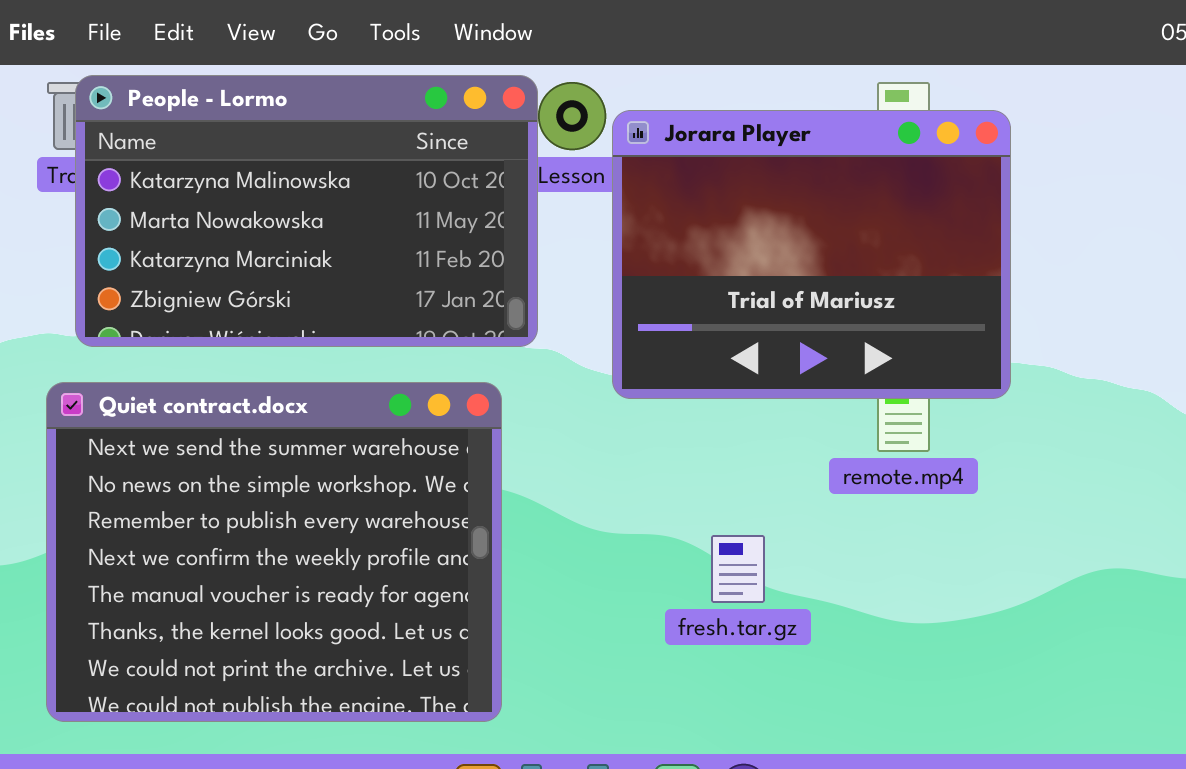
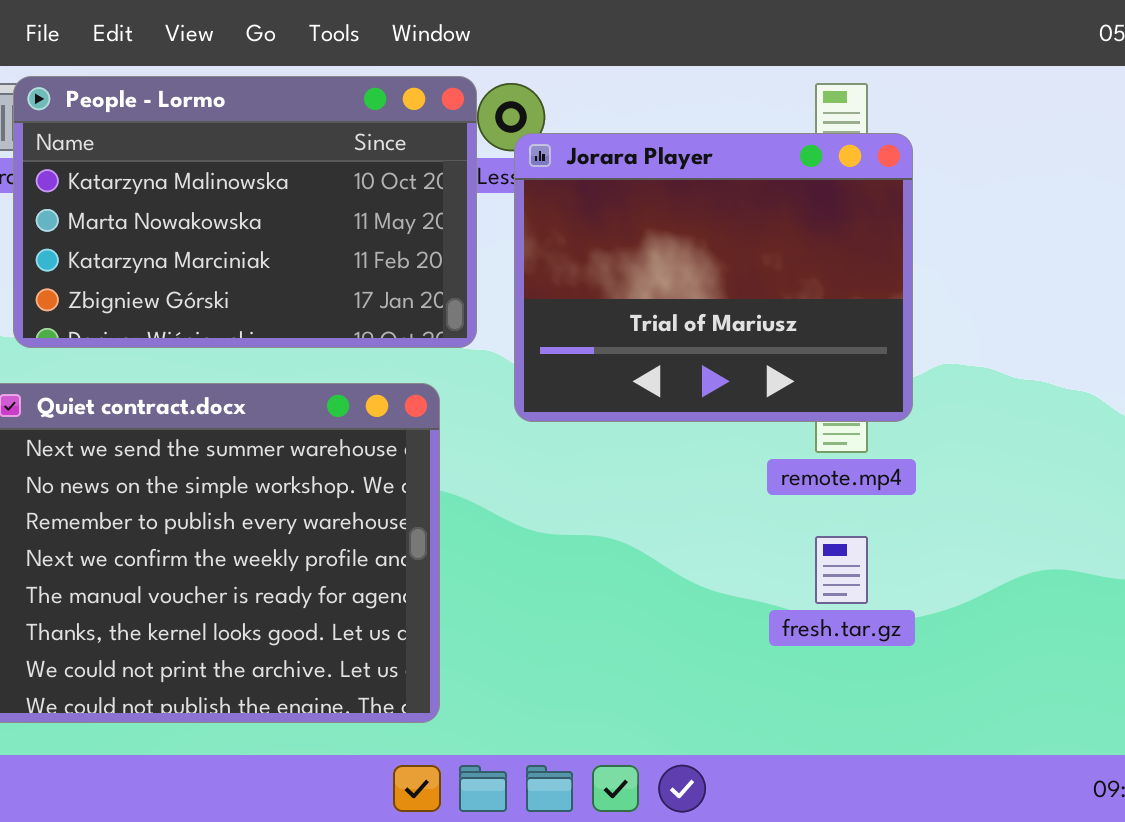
Jorara Player: [612,110,1011,399] -> [514,133,913,422], moved
fresh.tar.gz: [711,535,765,603] -> [815,536,868,604], moved

